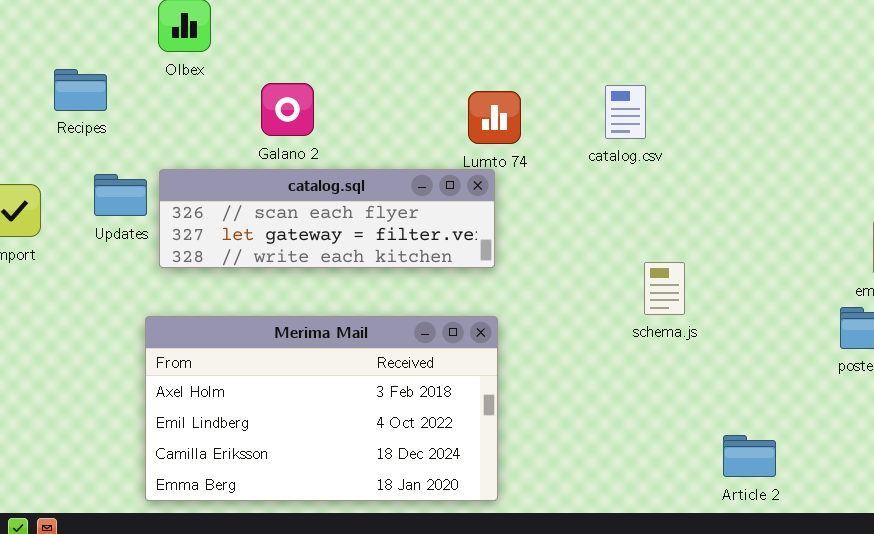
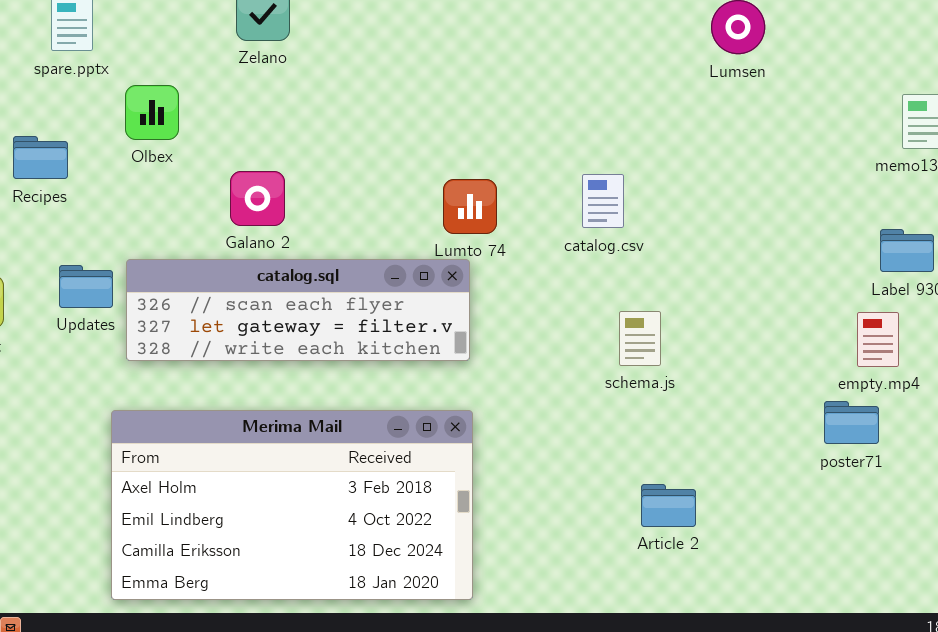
Recipes: [54,69,107,111] -> [13,136,68,179], moved
schema.js: [644,262,685,315] -> [619,311,661,366], moved
Article 2: [723,435,776,477] -> [641,484,696,527], moved

